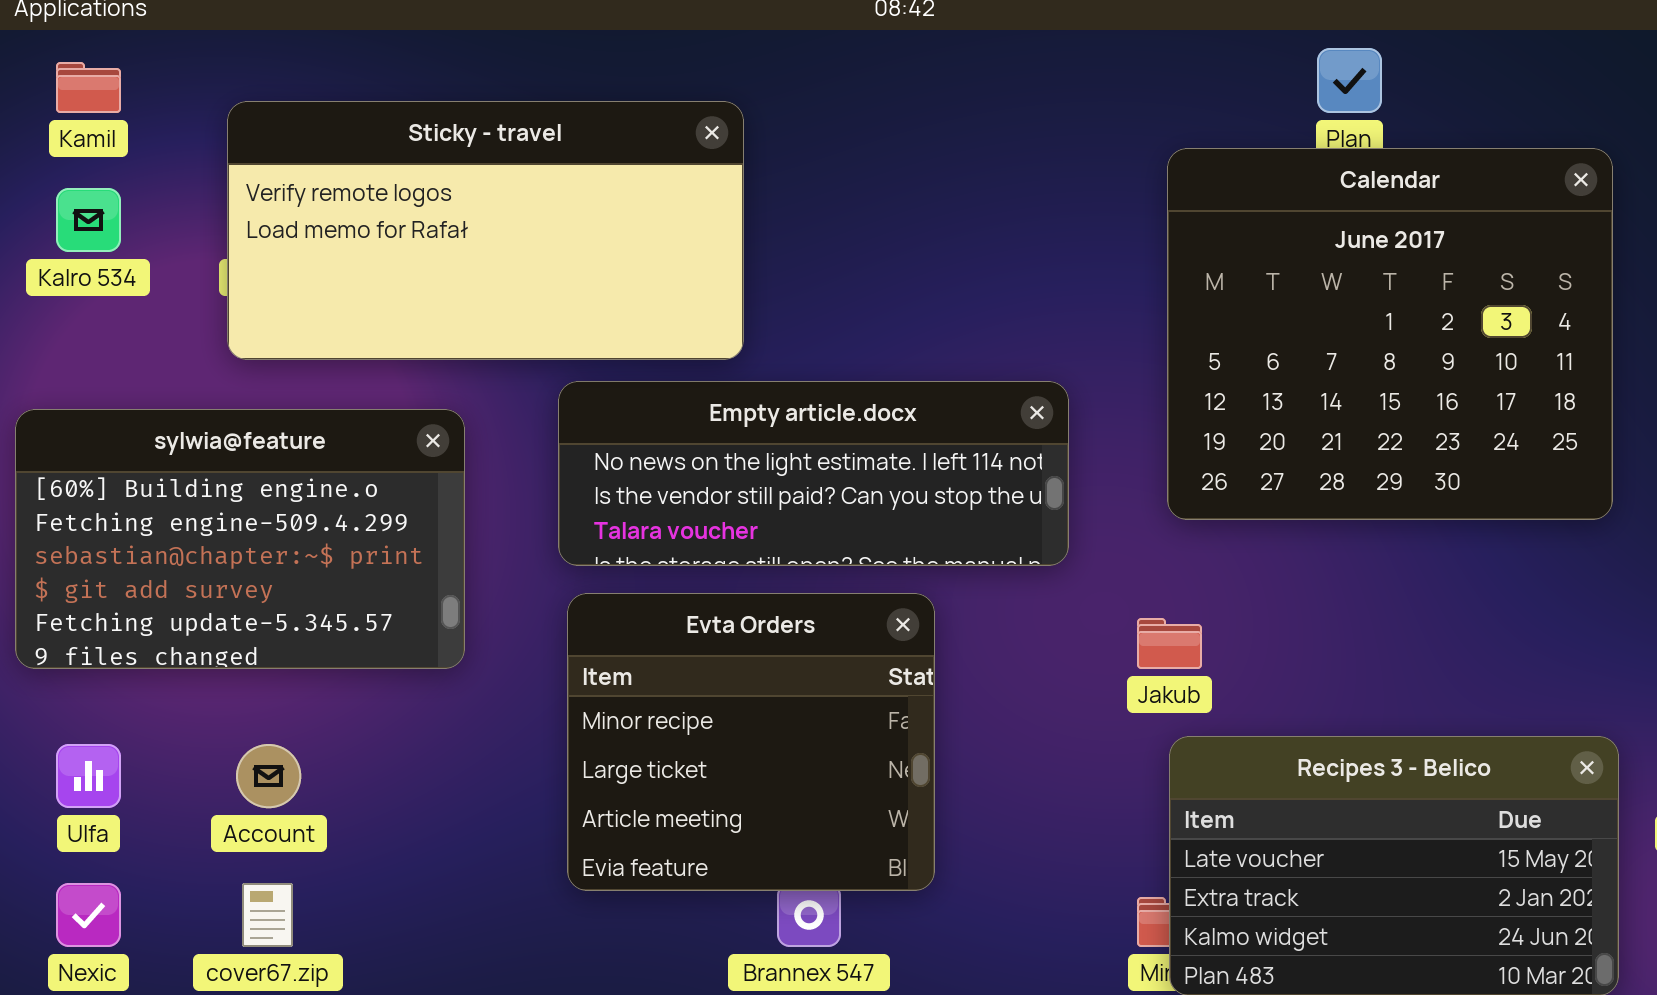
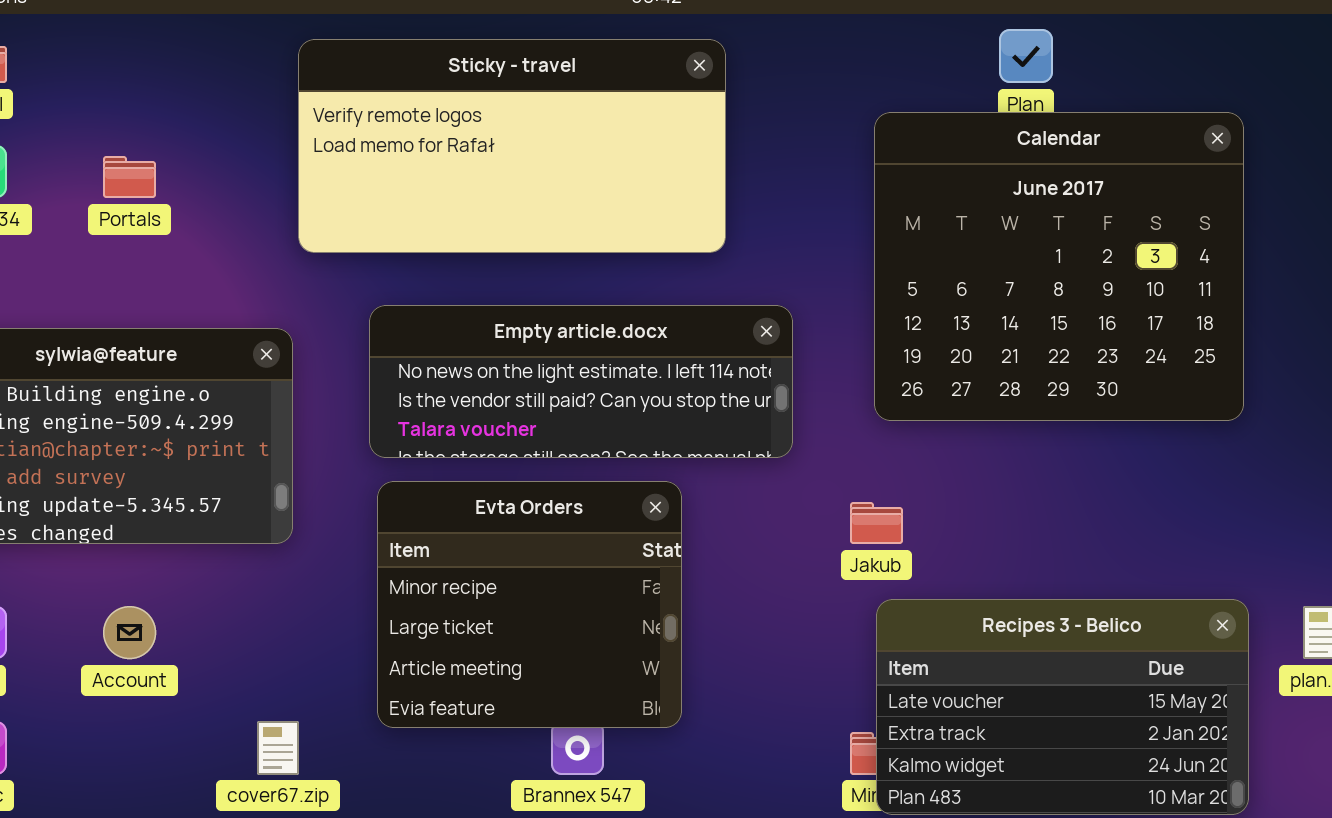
Sticky - travel: [227,101,744,360] -> [298,39,726,253], moved
cover67.zip: [242,883,293,947] -> [257,721,299,775], moved

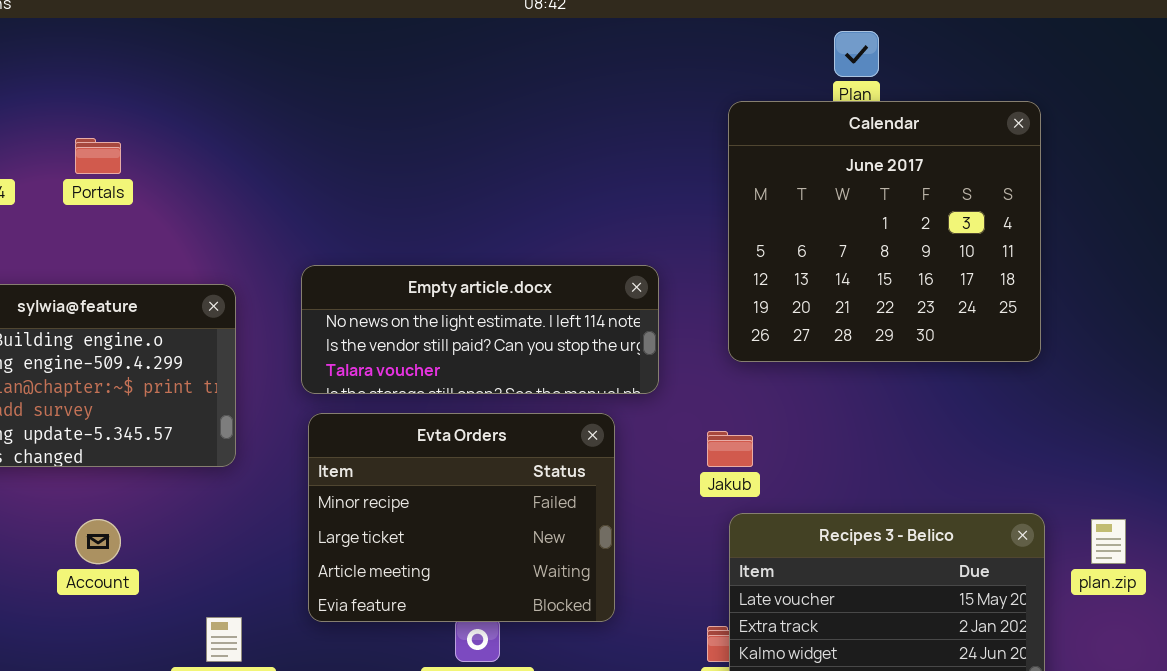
Sticky - travel: [298,39,726,253] -> none, closed
Evta Orders: [377,481,682,728] -> [308,413,615,622], resized

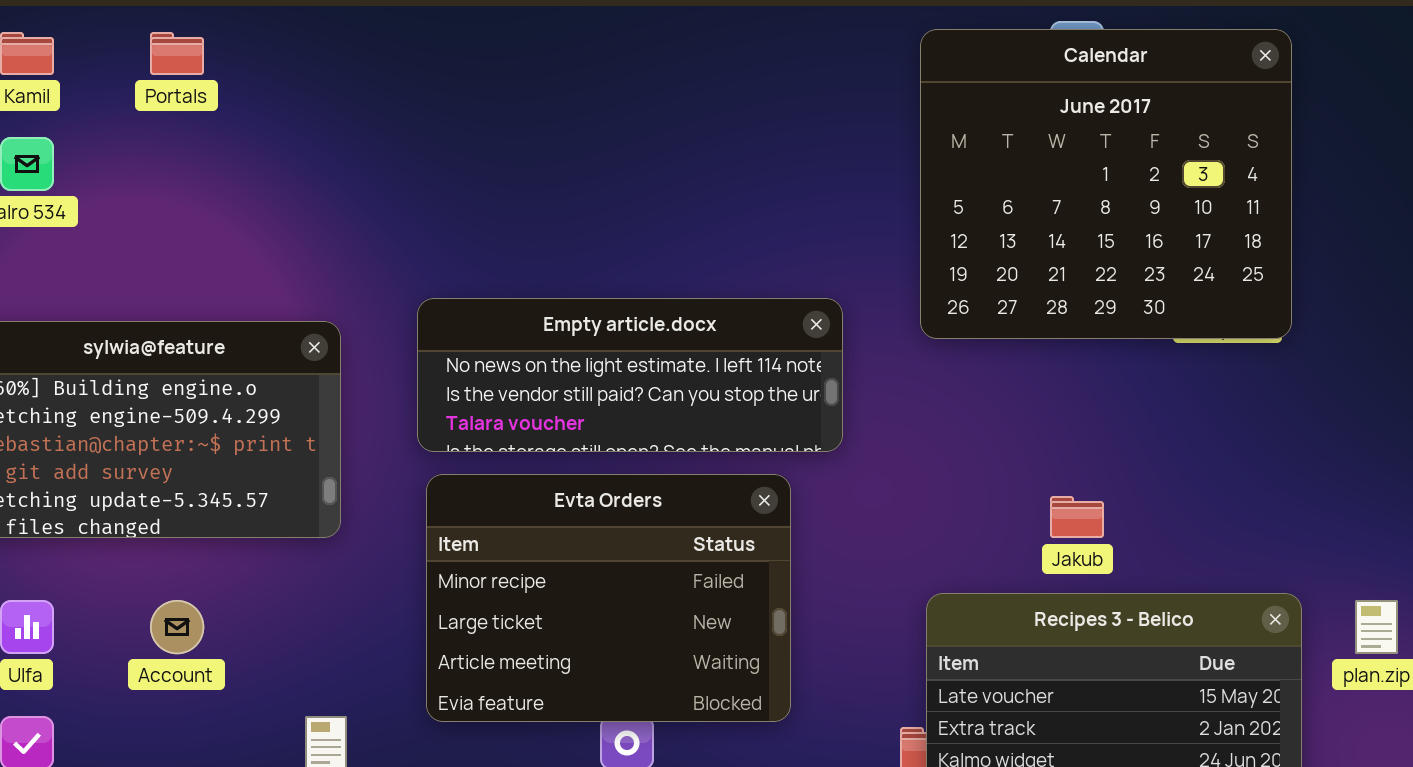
Calendar: [728,101,1041,362] -> [920,29,1292,339], moved
Portals: [75,138,121,174] -> [150,32,204,75], moved
Jakub: [707,431,753,467] -> [1050,496,1104,538], moved

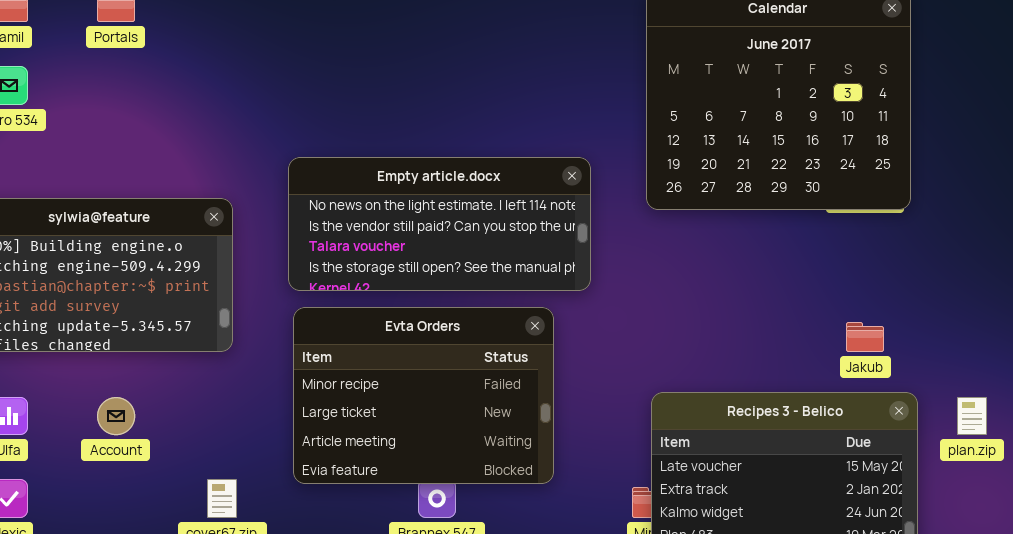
Empty article.docx: [417,298,843,452] -> [288,157,591,291], resized
Jakub: [1050,496,1104,538] -> [846,322,884,352], moved

